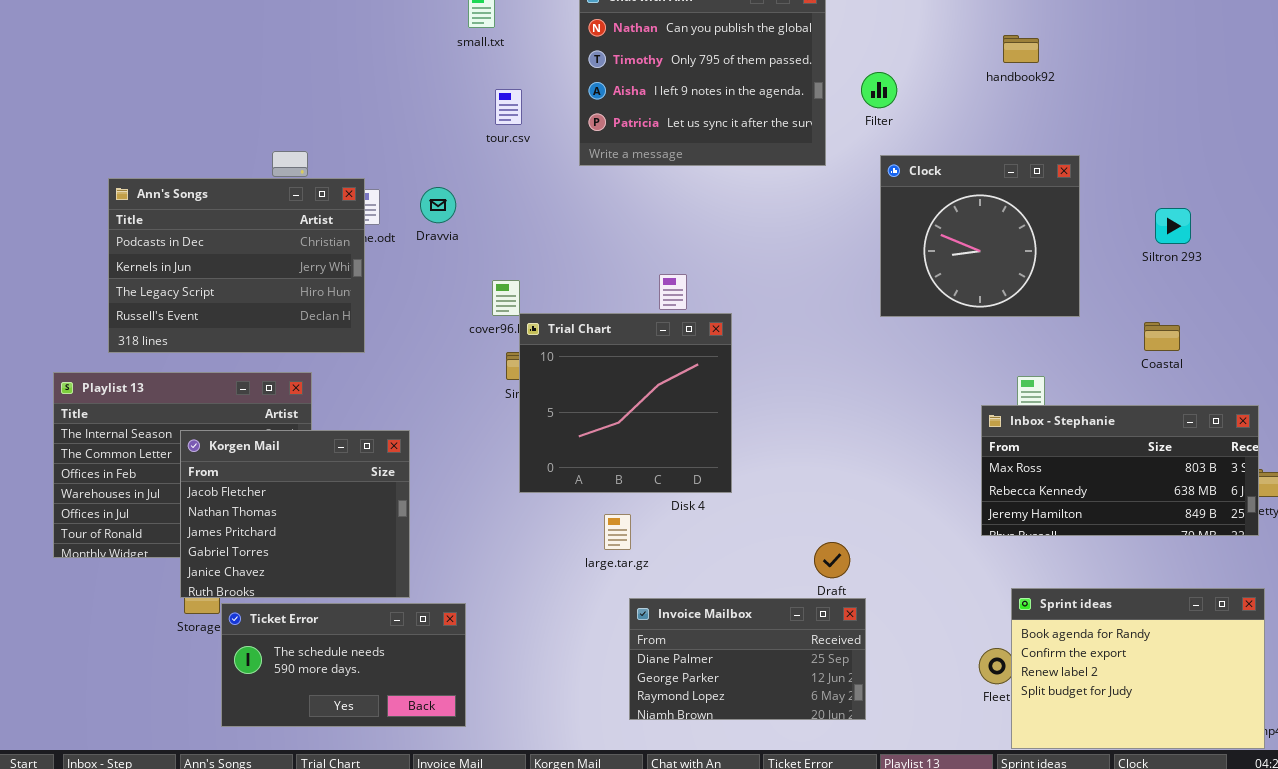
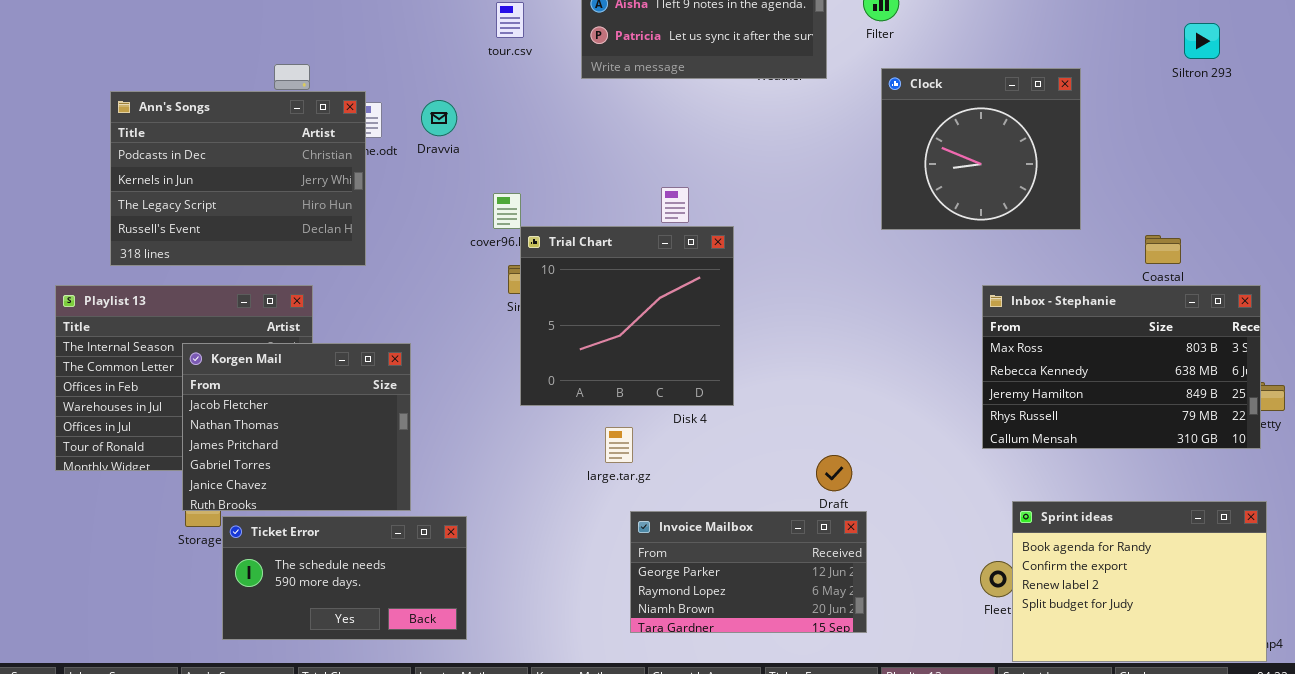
Siltron 293: [1155,208,1191,244] -> [1184,23,1220,59], moved
Inbox - Stephanie: [981,405,1259,536] -> [982,285,1261,449], resized
Invoice Mailbox: [629,598,866,720] -> [630,511,867,633], scrolled down 1 row

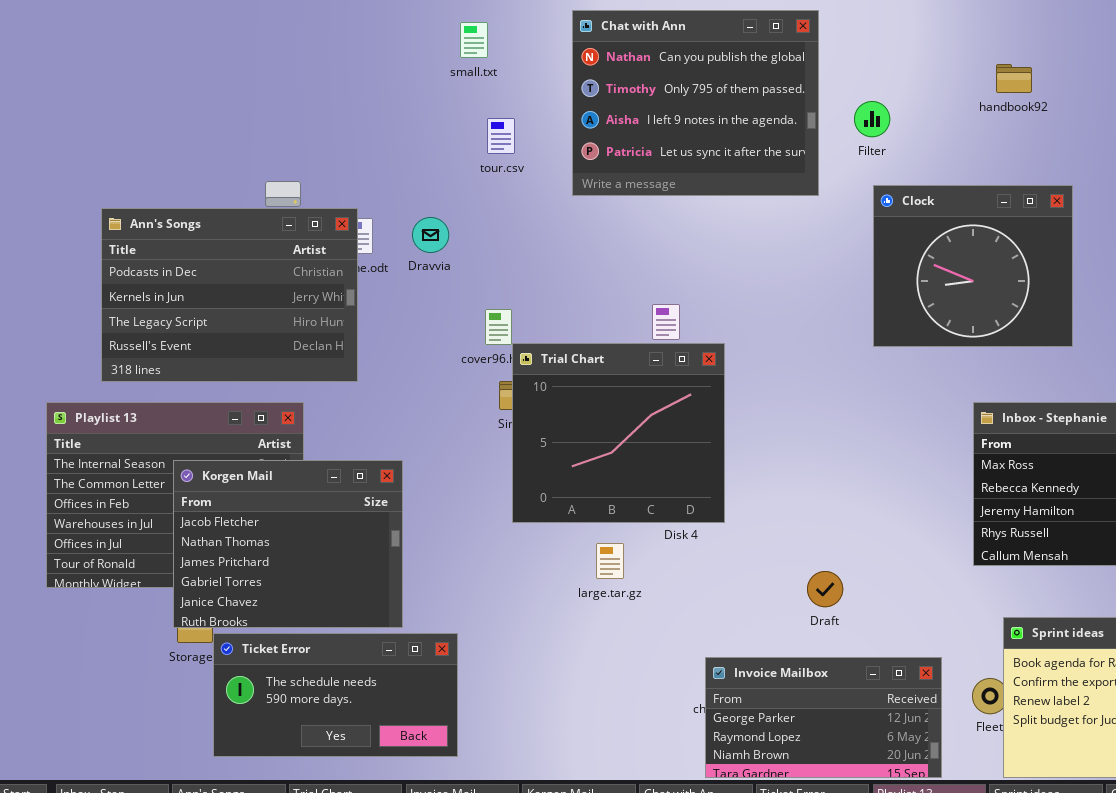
Invoice Mailbox: [630,511,867,633] -> [705,657,942,778], moved

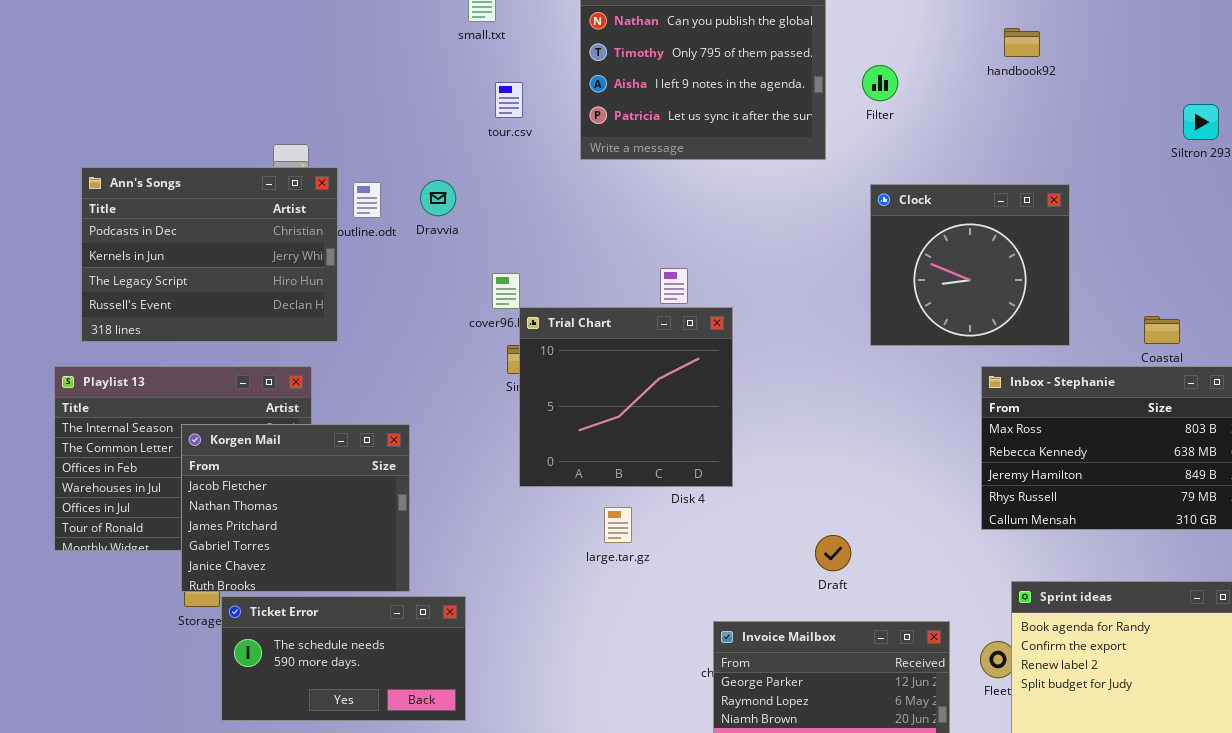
Clock: [873,185,1073,347] -> [870,184,1070,346], moved
Ann's Songs: [101,208,358,382] -> [81,167,338,342], moved

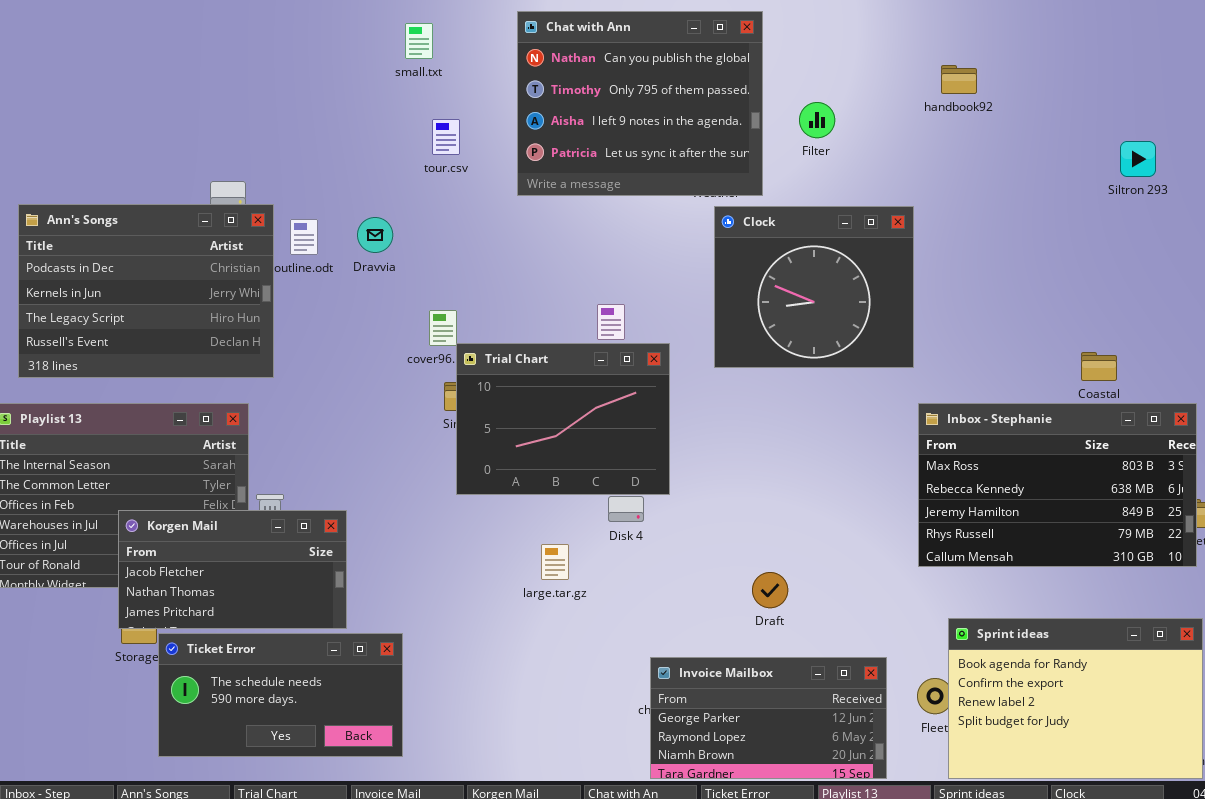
Clock: [870,184,1070,346] -> [714,206,914,368], moved
Trial Chart: [519,307,733,487] -> [456,343,670,495], resized
Korgen Mail: [181,424,410,592] -> [118,510,347,629], resized

